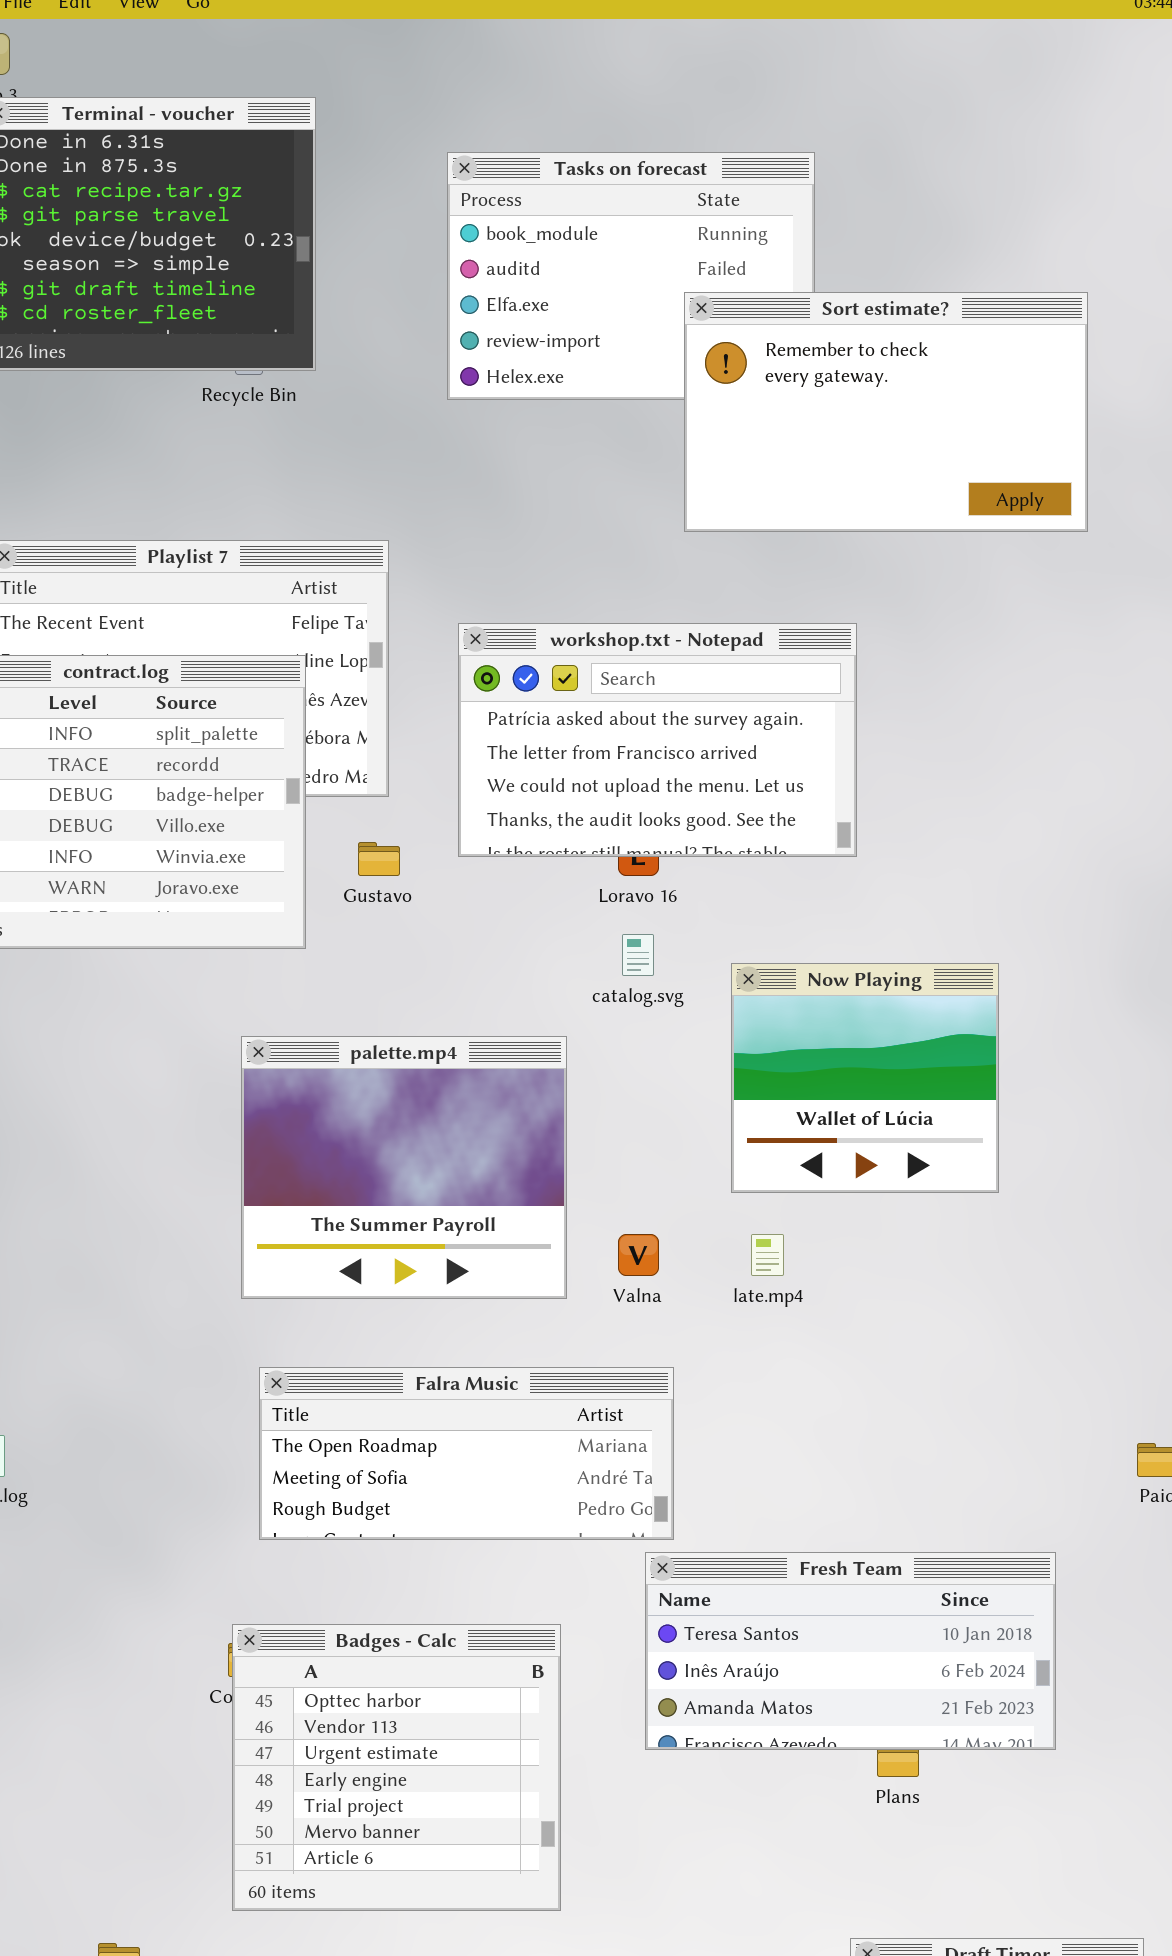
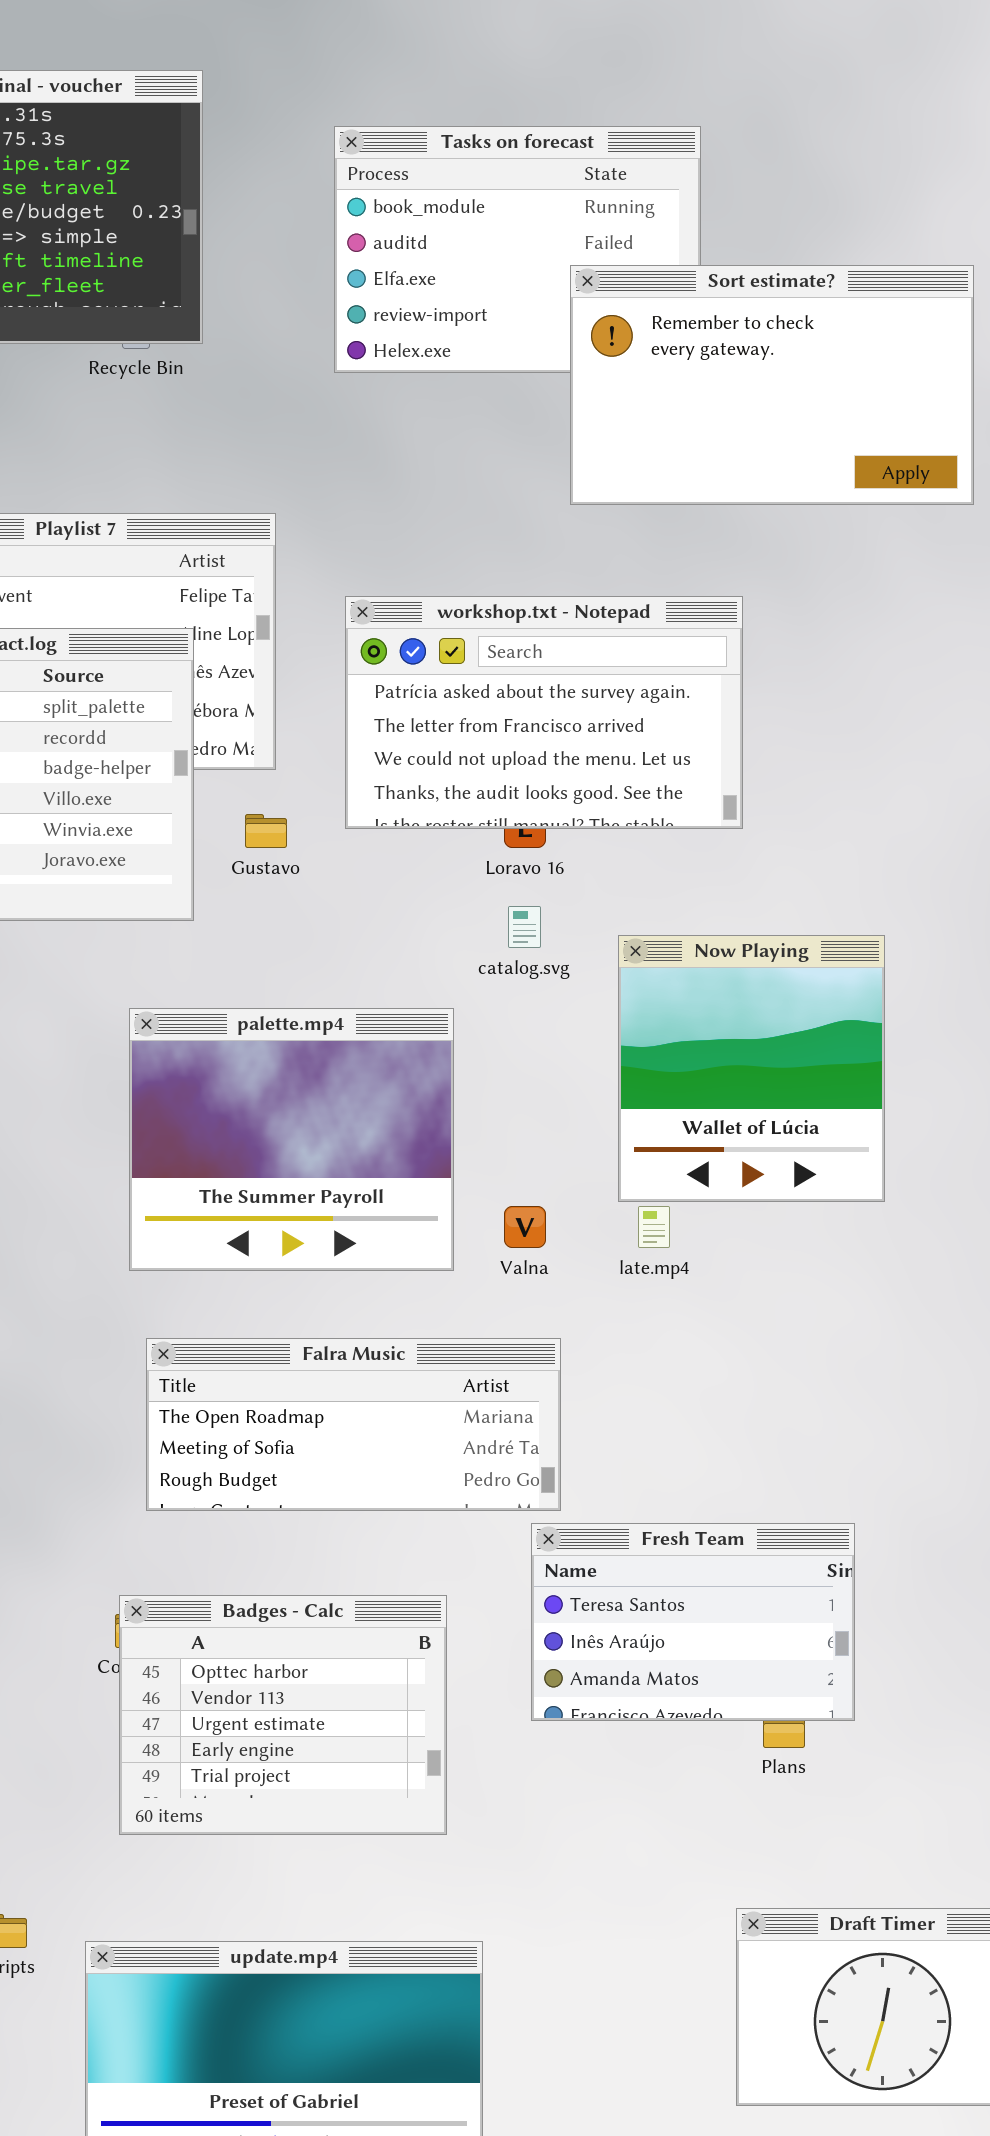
Now Playing: [731,963,999,1193] -> [618,935,885,1202], resized
Fresh Team: [645,1552,1056,1750] -> [531,1523,855,1721], resized
Badges - Calc: [232,1624,561,1911] -> [119,1595,447,1835], resized

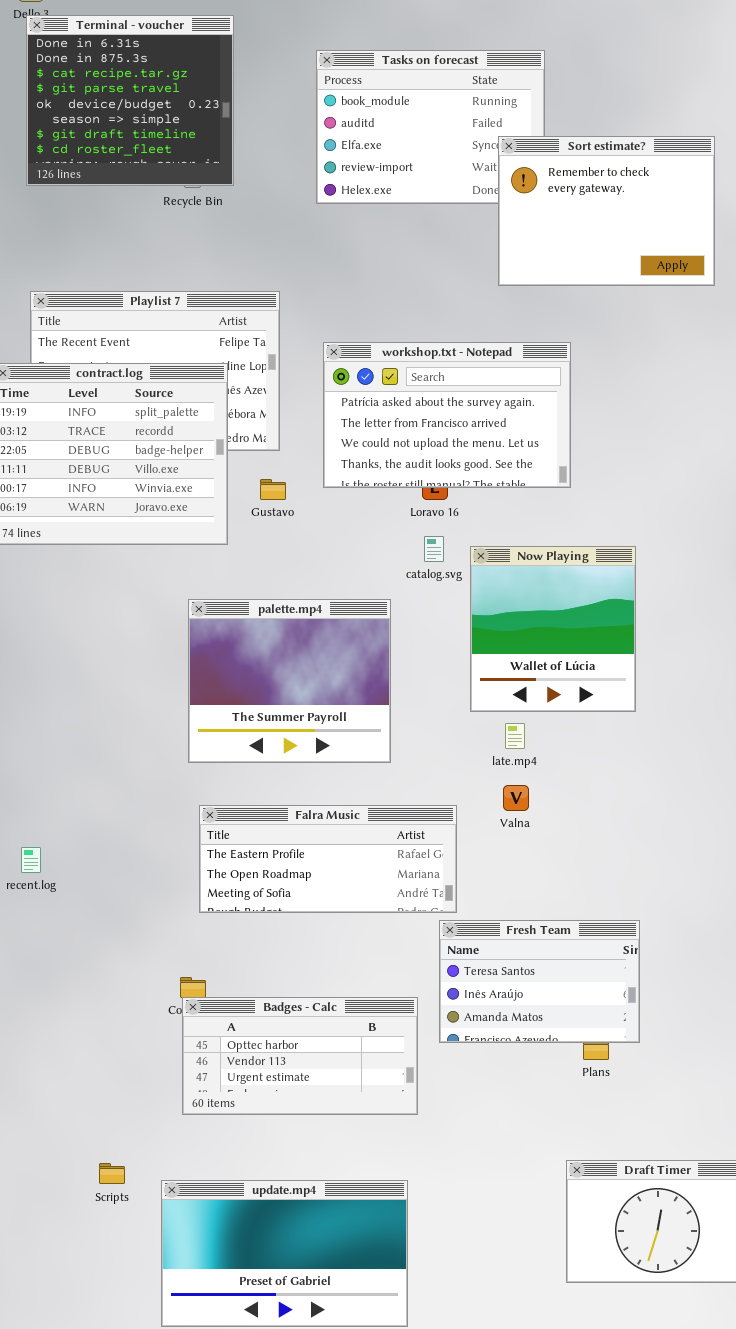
Sort estimate?: [570,265,974,505] -> [498,136,715,286], resized
Now Playing: [618,935,885,1202] -> [470,546,636,712], moved
Valna: [504,1206,546,1248] -> [503,785,529,811], moved
Falra Music: [146,1338,561,1511] -> [199,805,457,913], scrolled up 1 row
Badges - Calc: [119,1595,447,1835] -> [182,997,418,1115], resized

